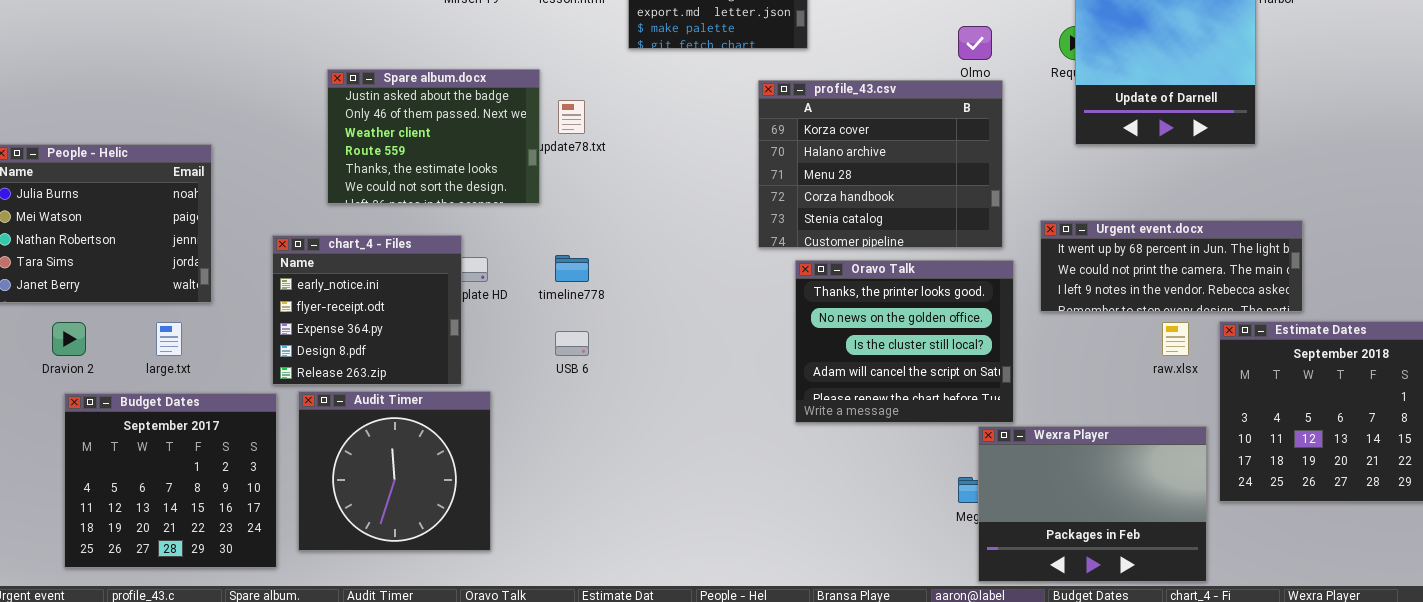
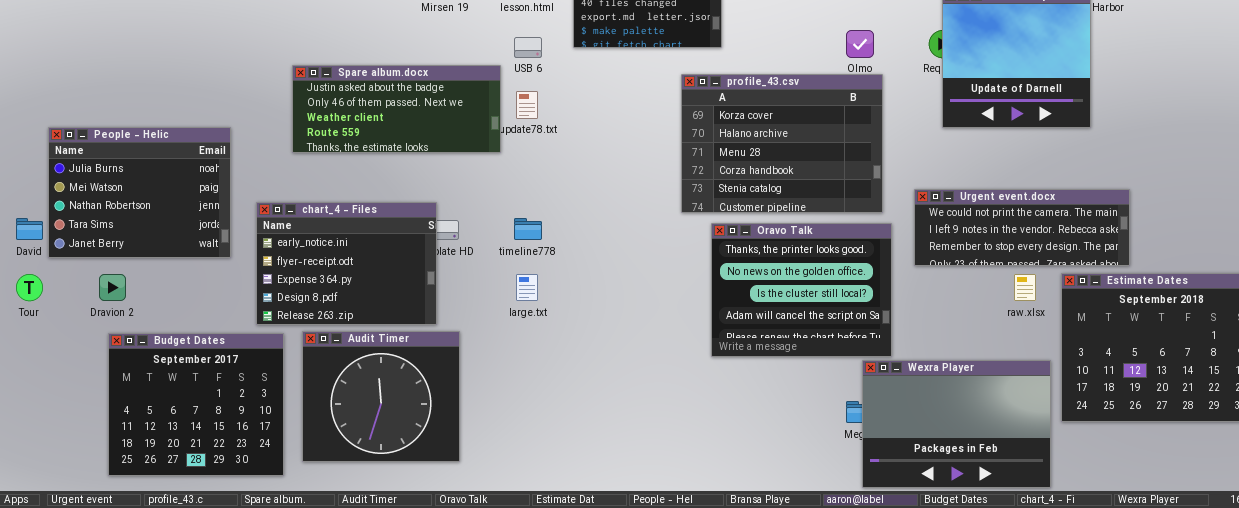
Spare album.docx: [327,69,540,204] -> [292,65,501,153], resized
Urgent event.docx: [1040,220,1303,312] -> [914,189,1130,266], scrolled down 1 row
chart_4 - Files: [272,235,462,385] -> [256,202,437,325], resized
large.txt: [156,322,182,356] -> [516,274,538,301], moved
USB 6: [555,331,589,356] -> [514,37,542,58], moved

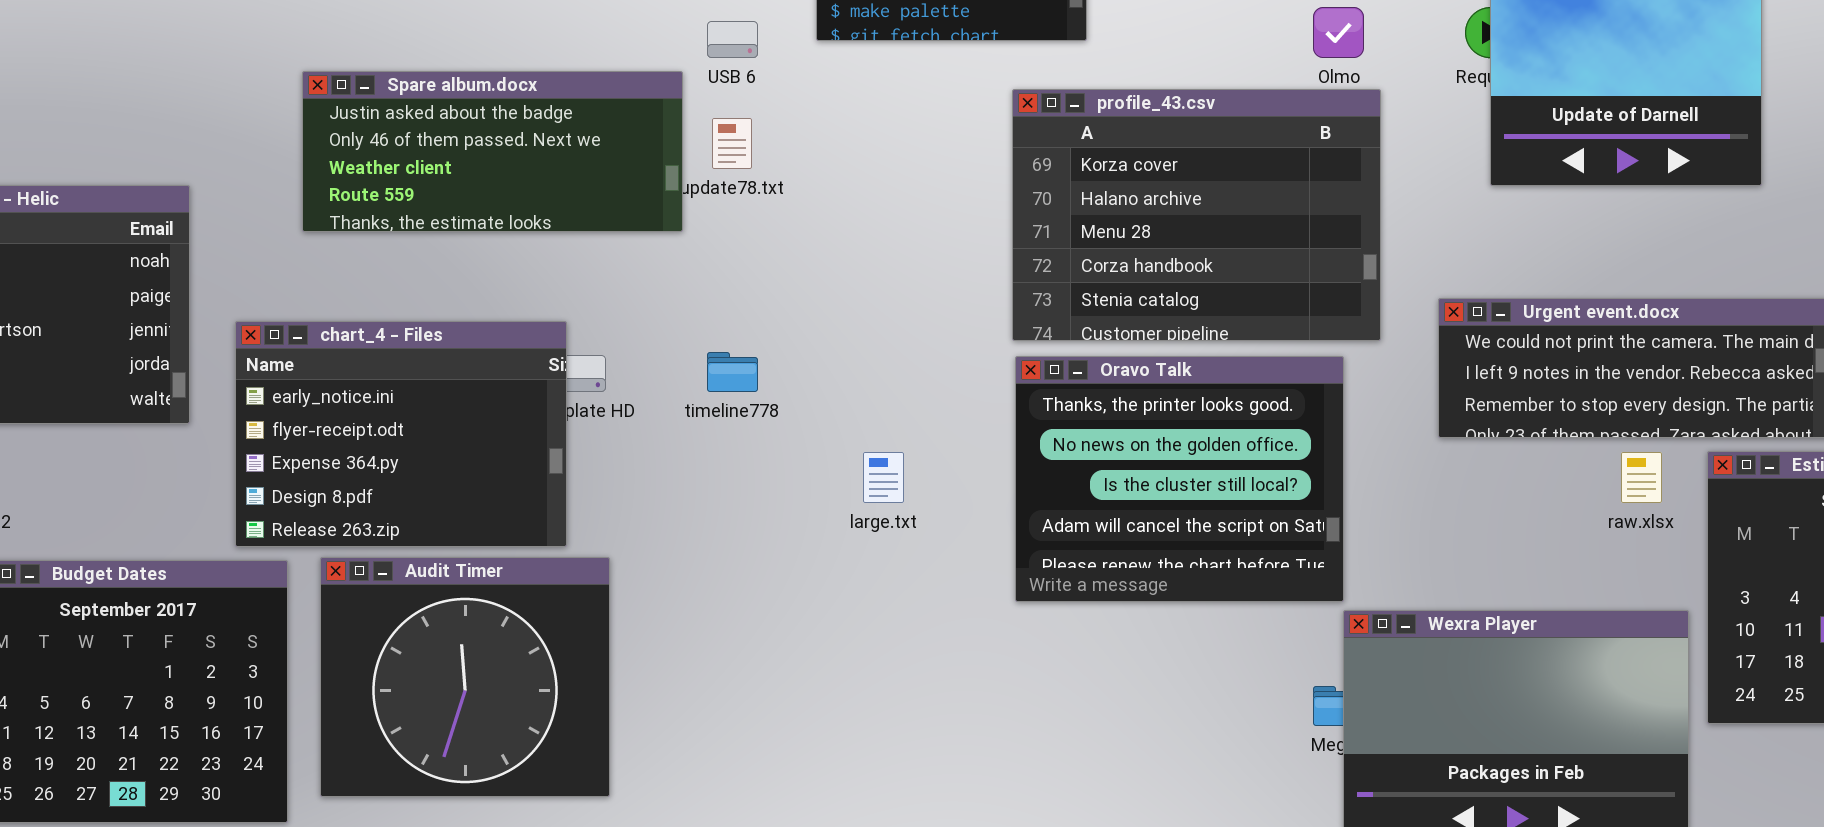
Oravo Talk: [711,223,892,357] -> [1015,356,1344,602], moved
large.txt: [516,274,538,301] -> [863,452,904,503], moved

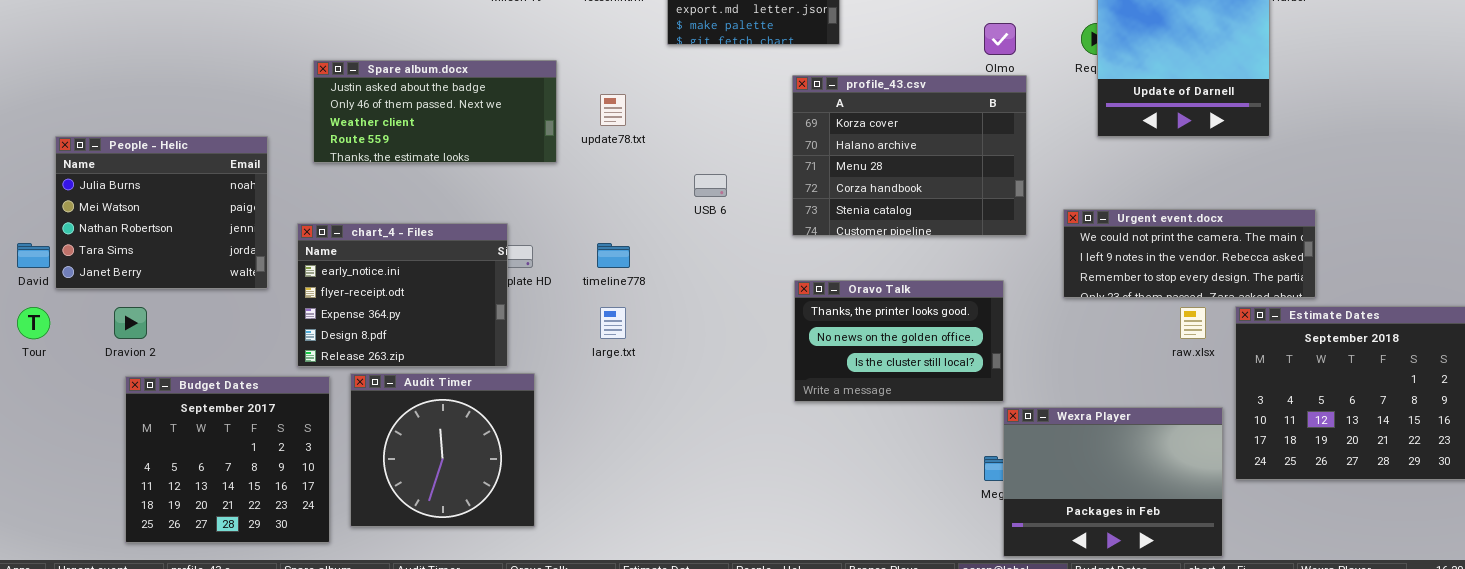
USB 6: [707,21,758,58] -> [694,174,727,197], moved
Spare album.docx: [302,71,683,232] -> [313,60,557,163], moved
Oravo Talk: [1015,356,1344,602] -> [794,280,1004,402], resized
large.txt: [863,452,904,503] -> [600,307,626,339], moved

